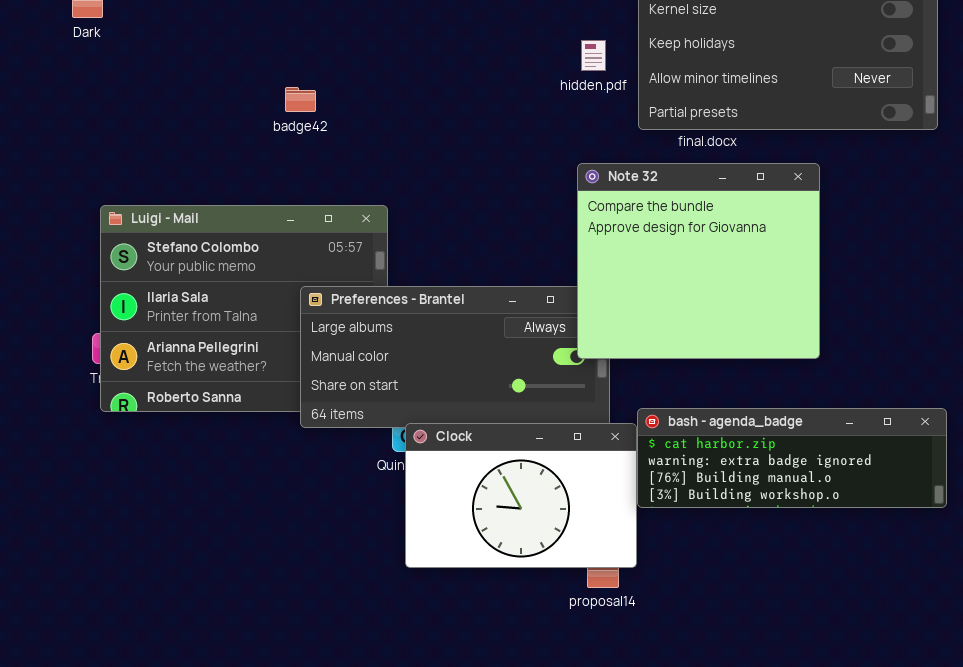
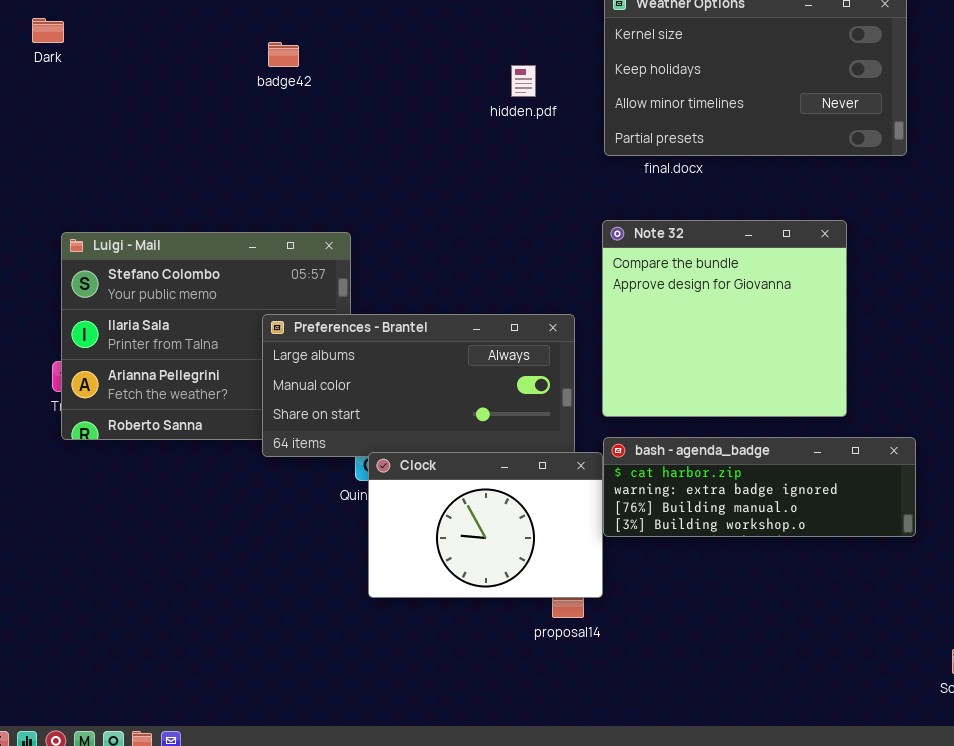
hidden.pdf: [581,40,606,71] -> [511,65,536,97], moved
badge42: [285,87,316,112] -> [268,42,299,67], moved
Note 32: [577,163,820,359] -> [602,220,847,417], moved

